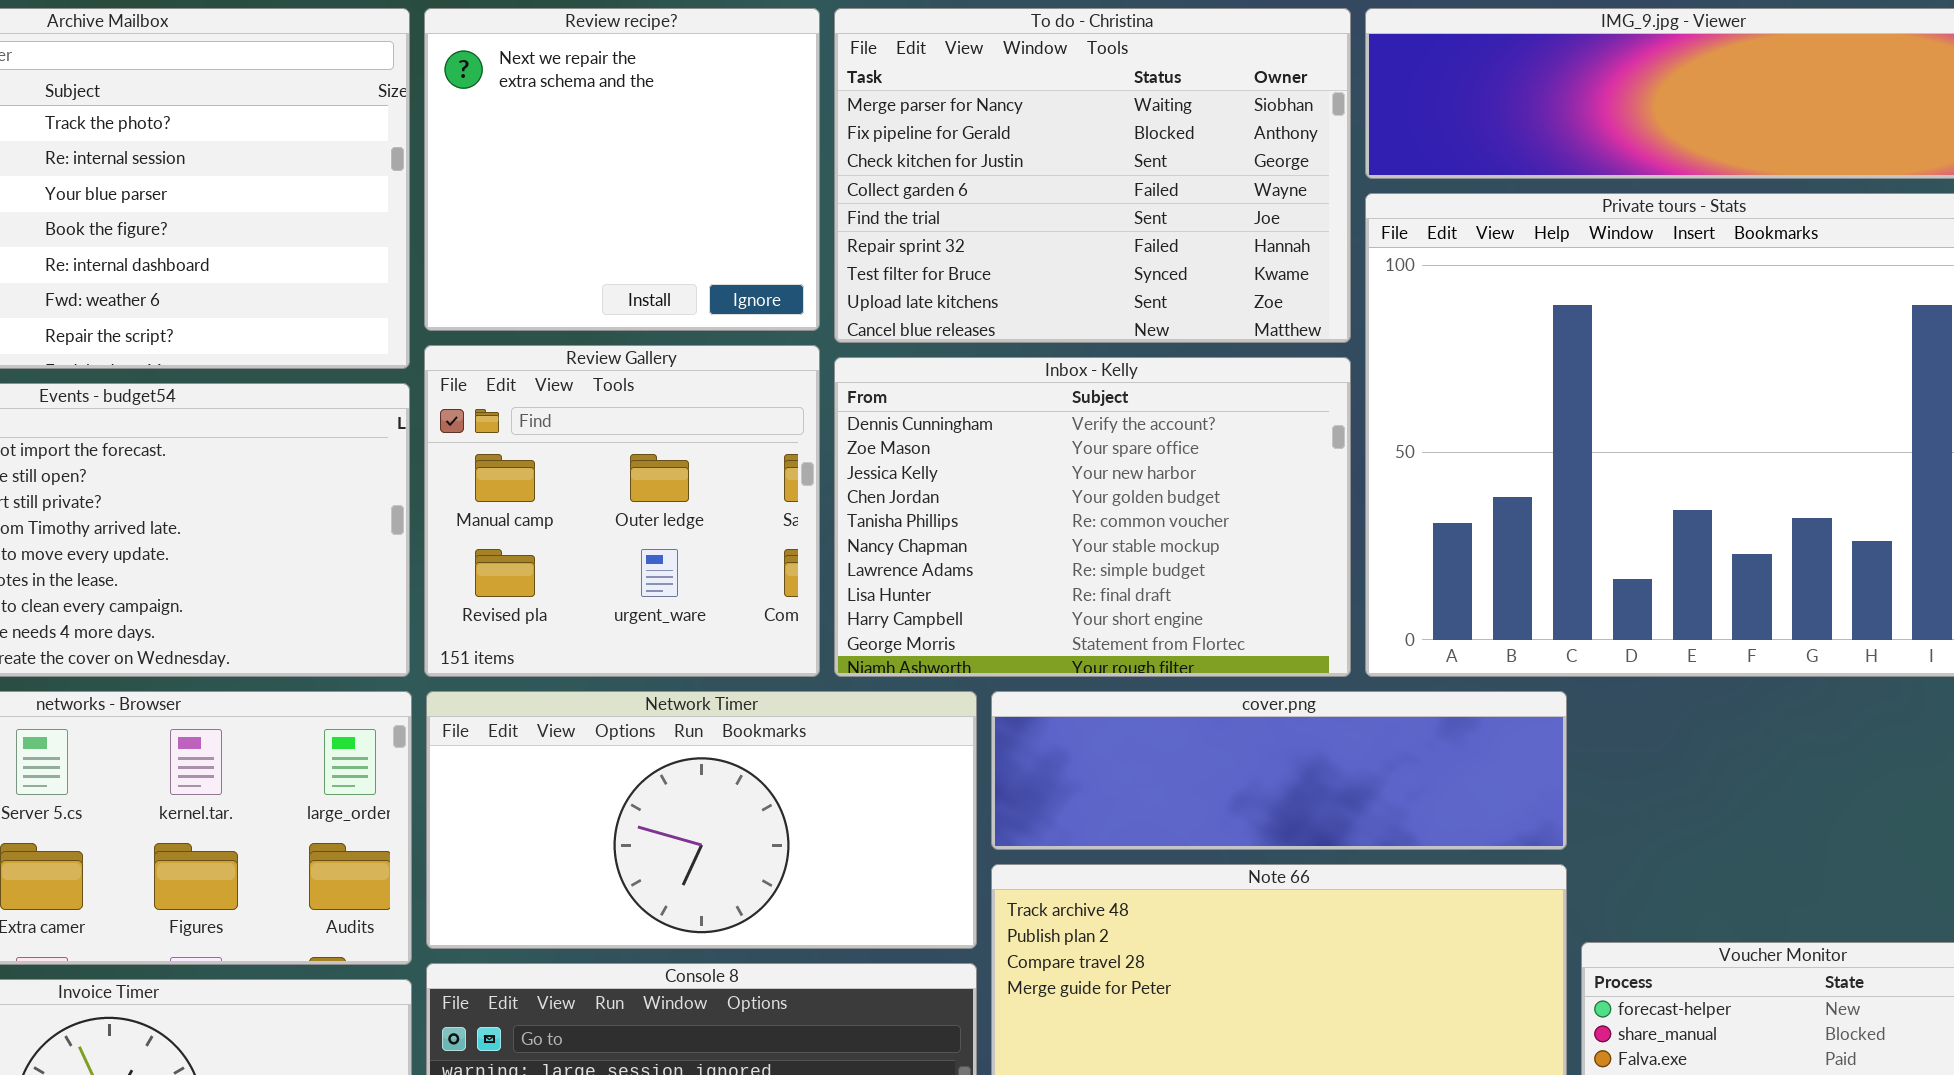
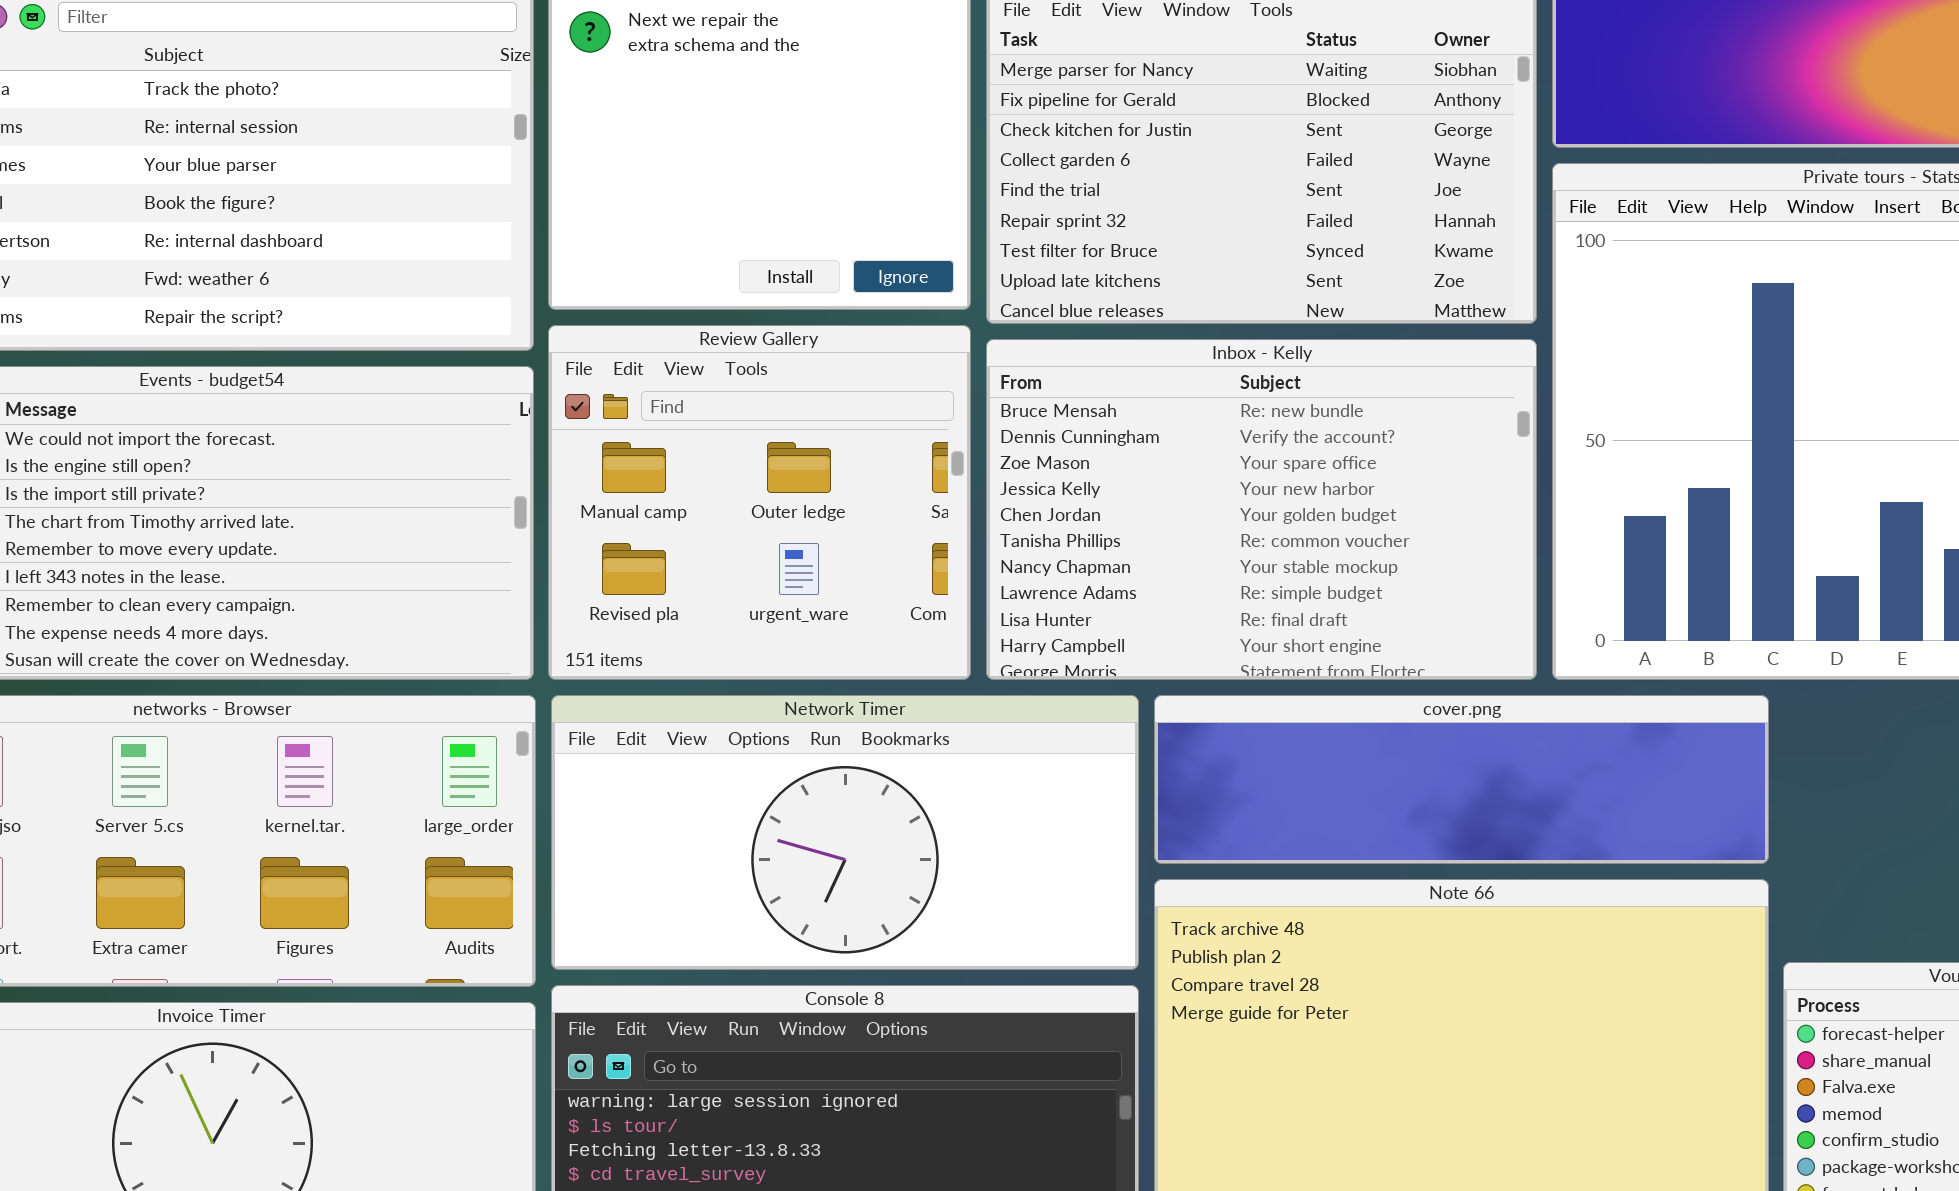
Inbox - Kelly: [834,357,1351,677] -> [986,339,1537,680], scrolled up 1 row

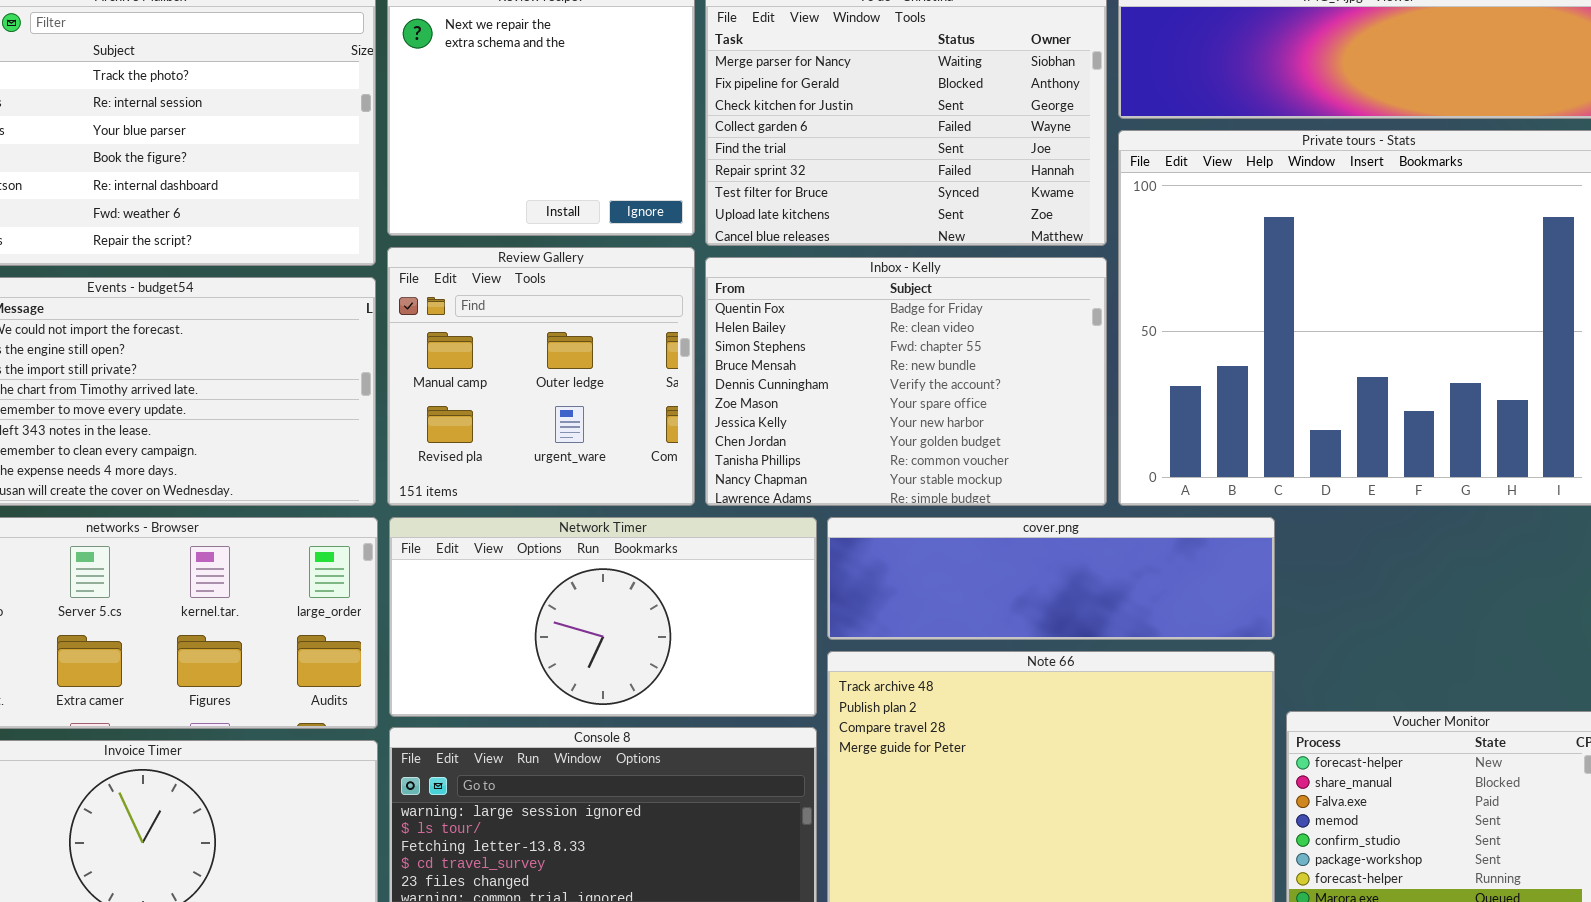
Inbox - Kelly: [986,339,1537,680] -> [705,257,1107,506], scrolled up 3 rows

